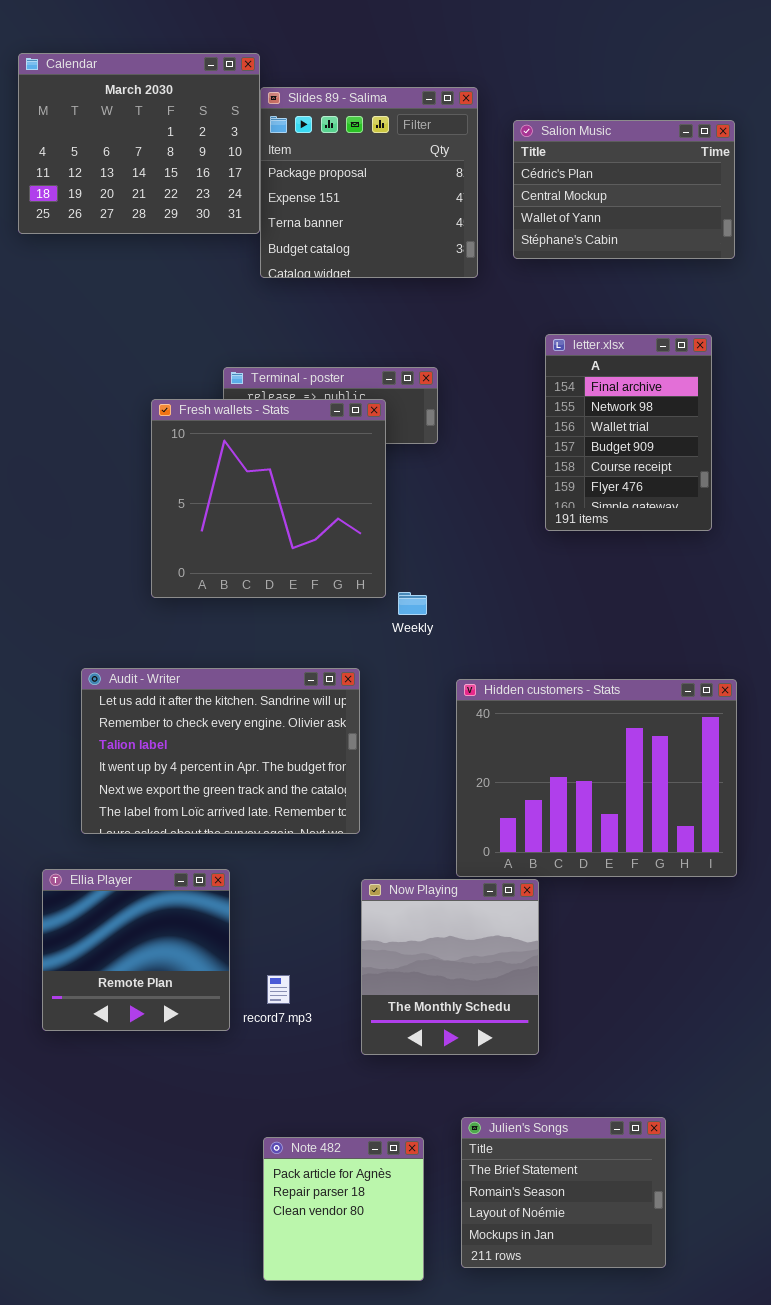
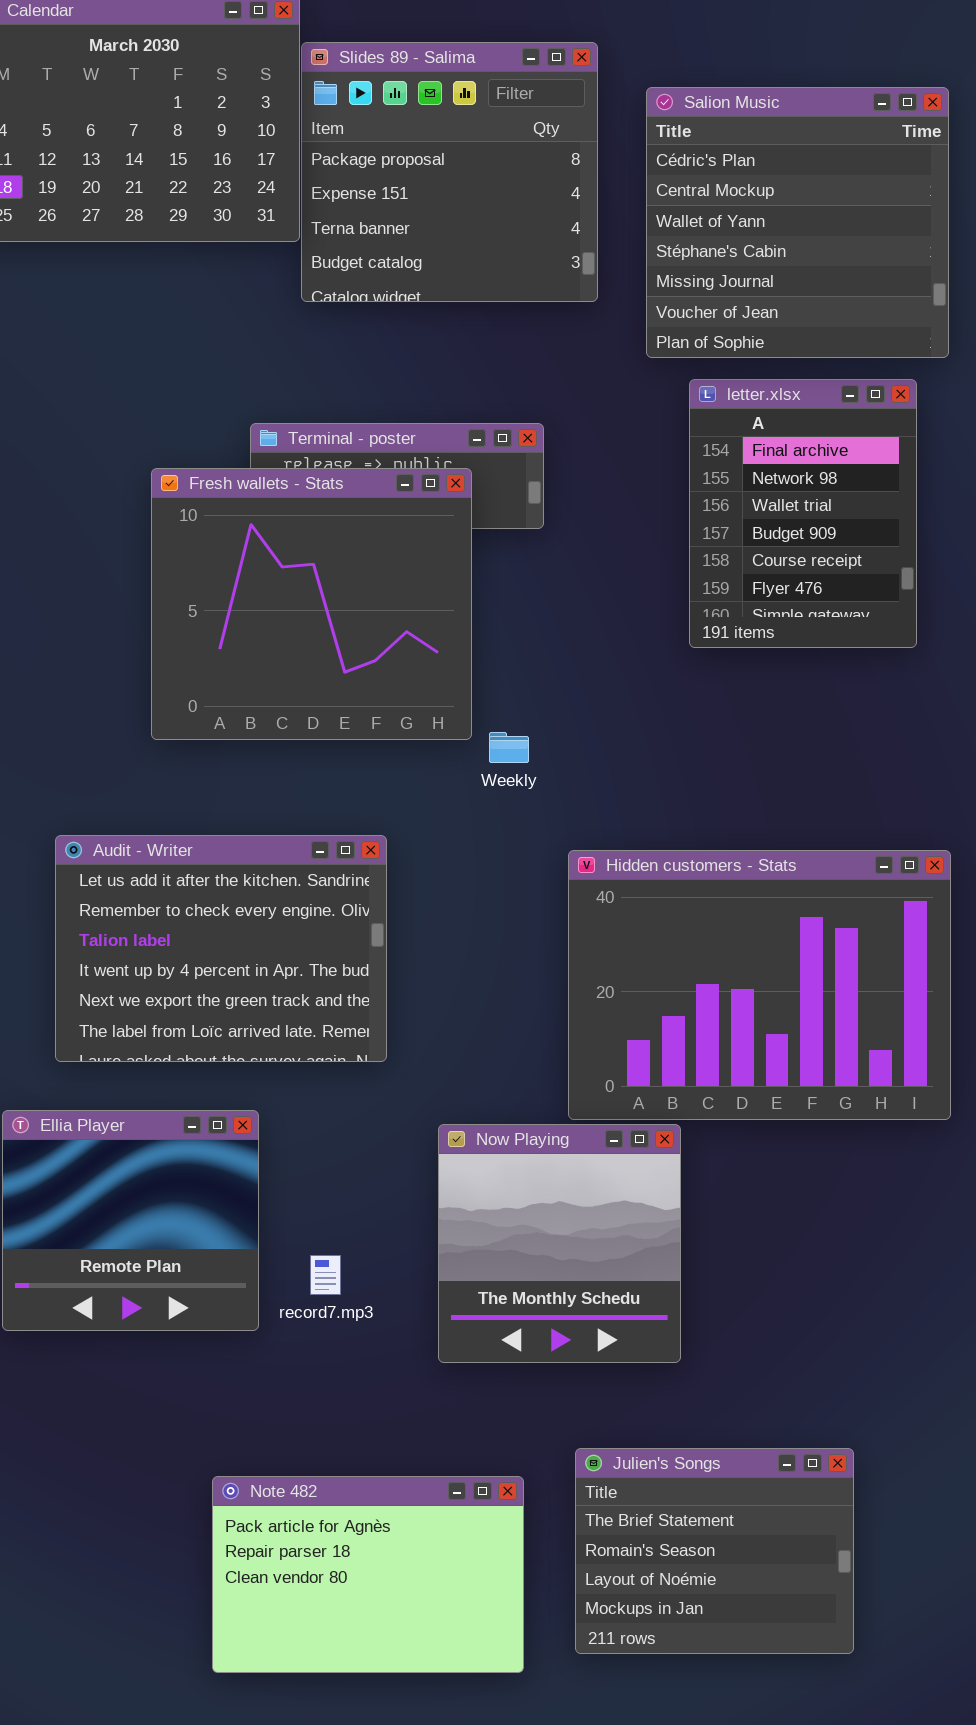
Salion Music: [513,120,735,259] -> [646,87,949,358], resized
Audit - Writer: [81,668,360,834] -> [55,835,387,1062], resized
Note 482: [263,1137,424,1281] -> [212,1476,524,1673], resized

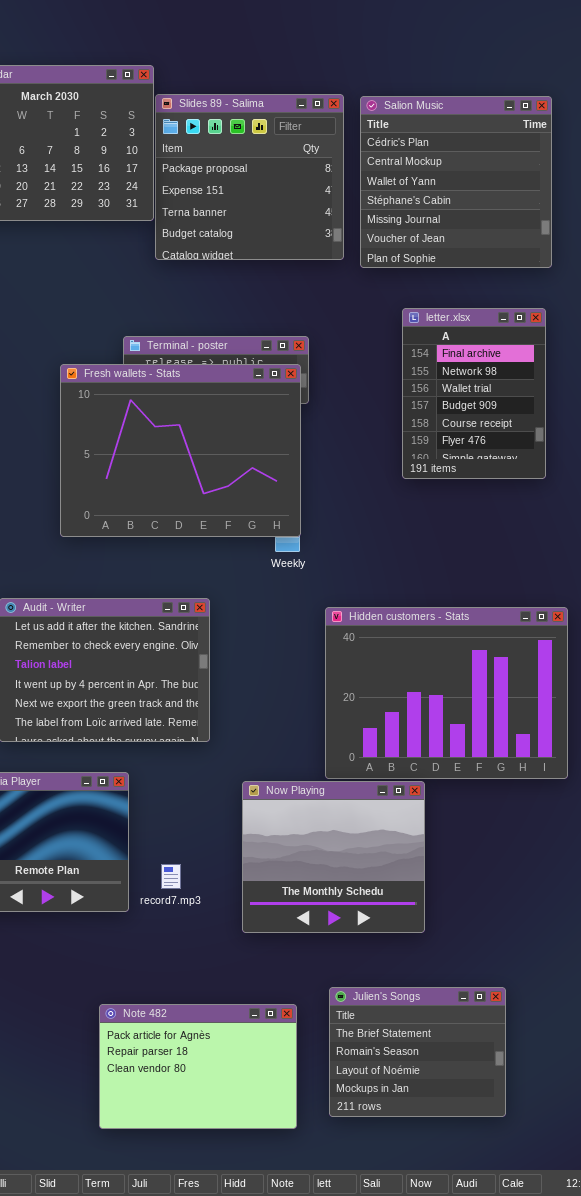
Salion Music: [646,87,949,358] -> [360,96,552,268], moved
Fresh wallets - Stats: [151,468,472,740] -> [60,364,301,537], resized
Now Playing: [438,1124,681,1363] -> [242,781,425,933], resized

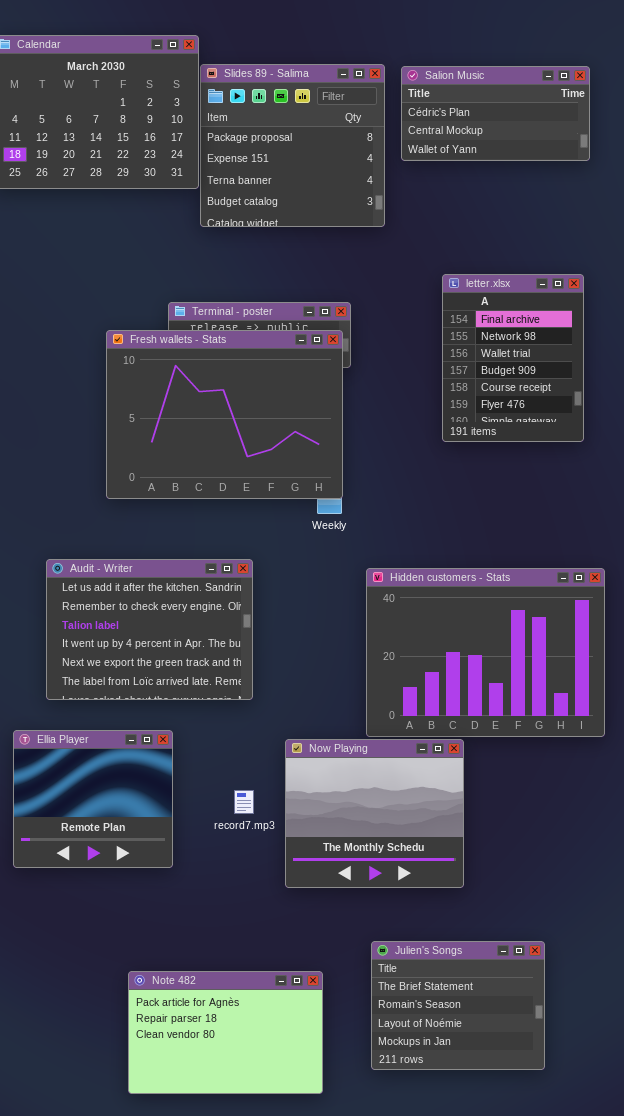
Salion Music: [360,96,552,268] -> [401,66,590,161], resized
record7.mp3: [161,864,181,889] -> [234,790,254,814], moved
Note 482: [99,1004,297,1129] -> [128,971,323,1094], moved

